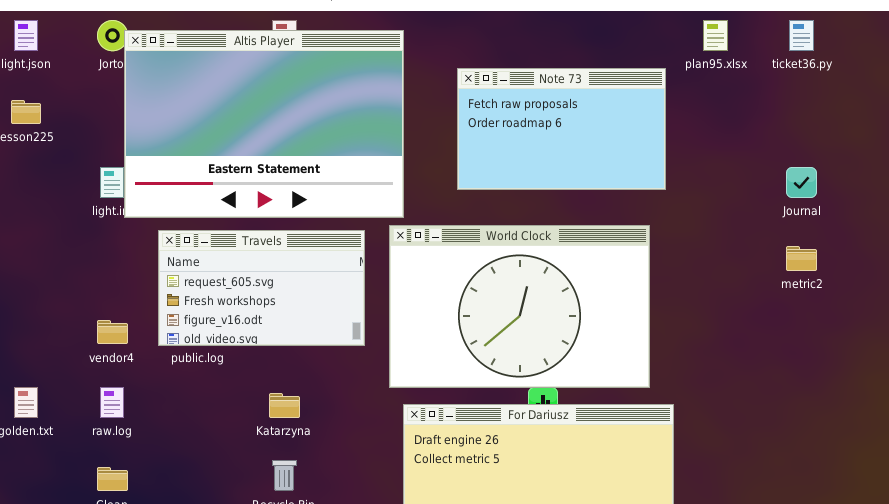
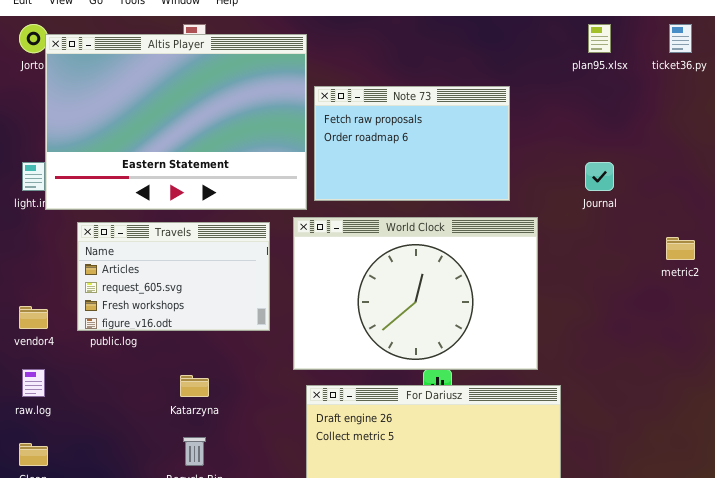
Note 73: [457,68,666,190] -> [314,86,510,201], moved
Journal: [786,167,817,198] -> [585,162,614,191], moved
Travels: [158,230,365,346] -> [77,222,270,331], scrolled up 1 row

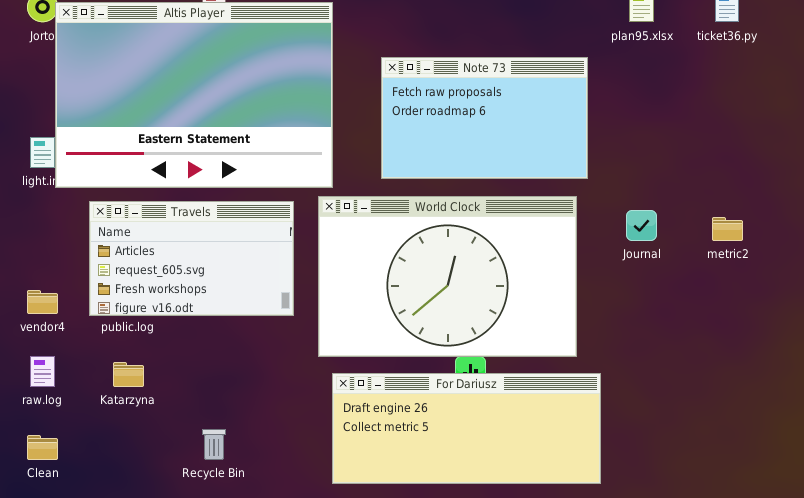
Note 73: [314,86,510,201] -> [381,57,588,179], moved
Journal: [585,162,614,191] -> [626,210,657,241], moved
Katarzyna: [180,375,209,397] -> [113,362,144,387], moved

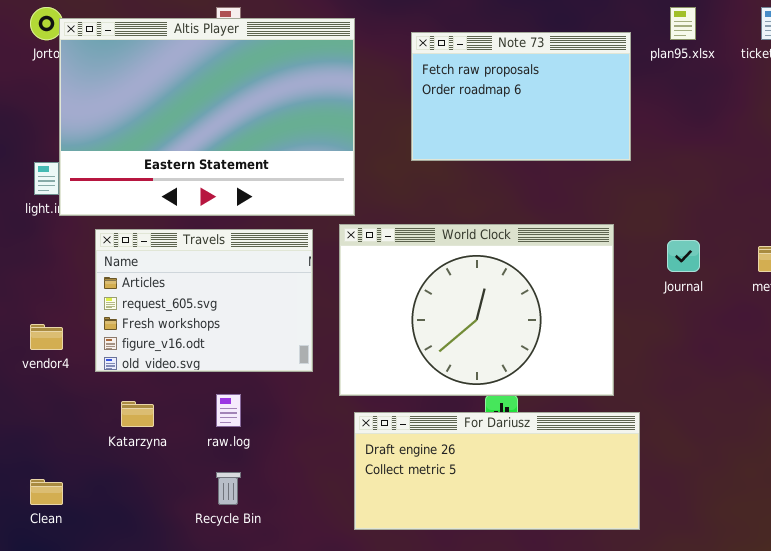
Note 73: [381,57,588,179] -> [411,32,631,161], moved
Travels: [89,201,294,316] -> [95,229,313,372], resized
raw.log: [30,356,55,387] -> [216,394,241,427], moved

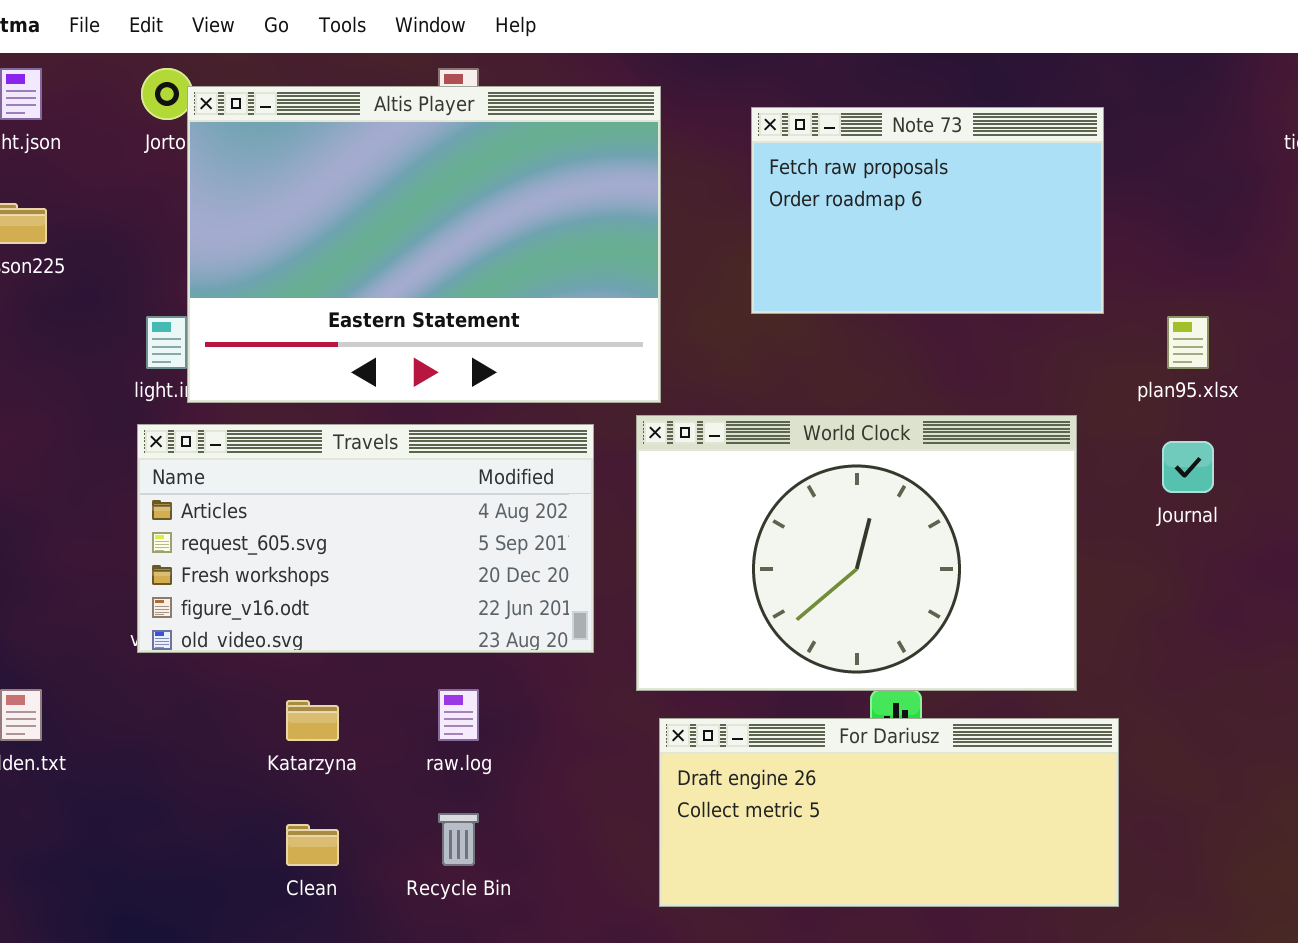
plan95.xlsx: [670,7,696,40] -> [1167,316,1209,369], moved
Travels: [95,229,313,372] -> [137,424,594,653], resized
Clean: [30,479,63,505] -> [286,824,339,866], moved

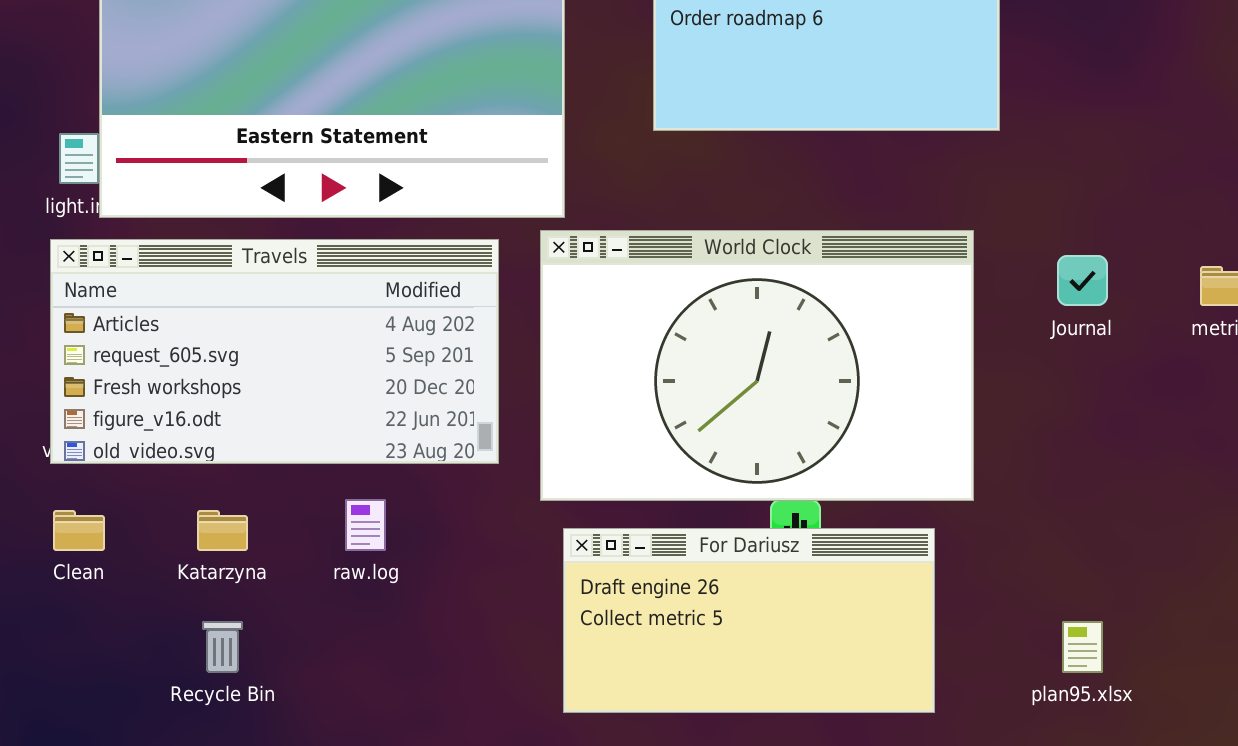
plan95.xlsx: [1167,316,1209,369] -> [1062,621,1103,673], moved
For Dariusz: [659,718,1119,907] -> [563,528,935,713], resized
Recycle Bin: [438,813,479,866] -> [202,621,243,673], moved
Clean: [286,824,339,866] -> [53,510,105,551], moved

